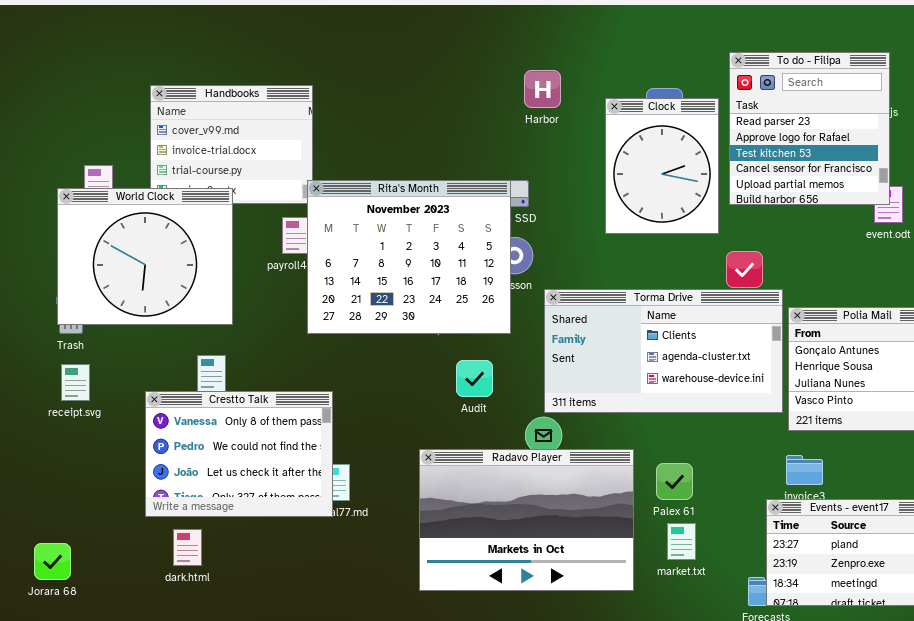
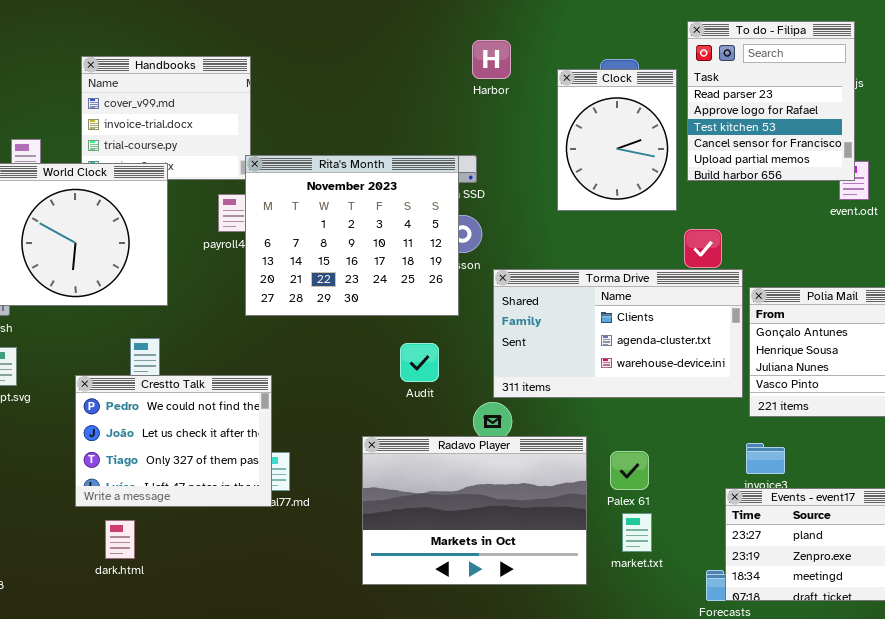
Crestto Talk: [145,391,333,517] -> [75,375,272,507], scrolled down 1 row

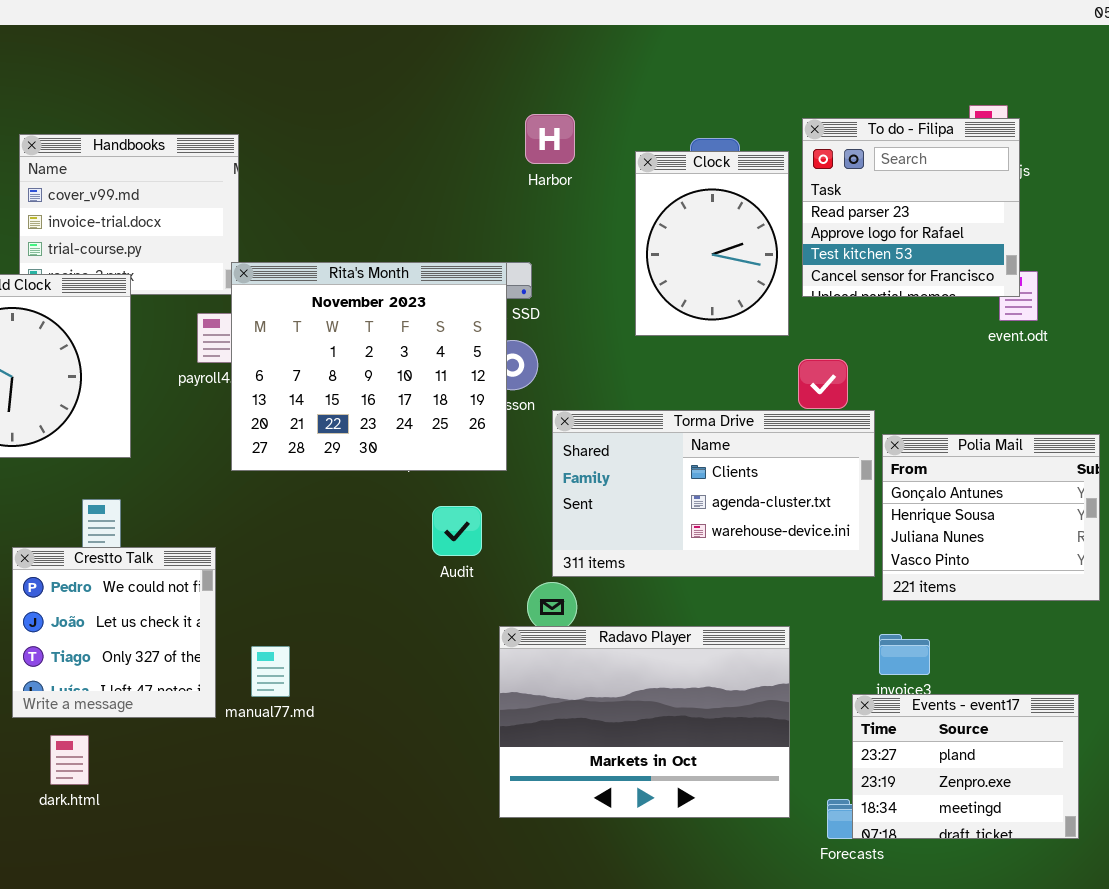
To do - Filipa: [687,21,855,181] -> [802,118,1020,297], resized
Crestto Talk: [75,375,272,507] -> [12,547,216,718], resized
Radavo Player: [362,436,587,585] -> [499,626,790,818], moved

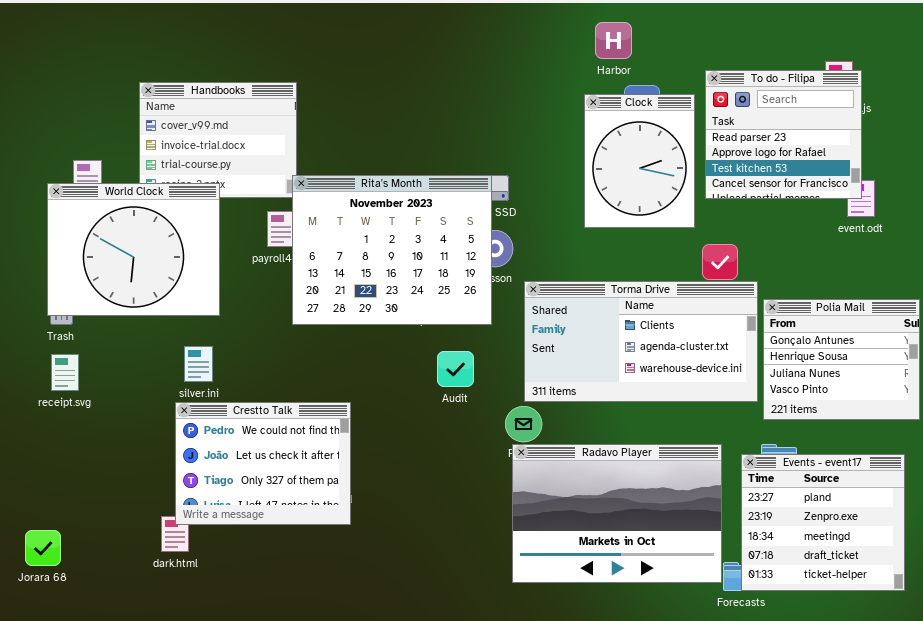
Harbor: [525,114,575,164] -> [595,22,632,59], moved
Crestto Talk: [12,547,216,718] -> [175,402,351,525], moved, resized
Radavo Player: [499,626,790,818] -> [512,444,722,583], moved
Events - event17: [852,694,1079,839] -> [741,454,905,591], resized

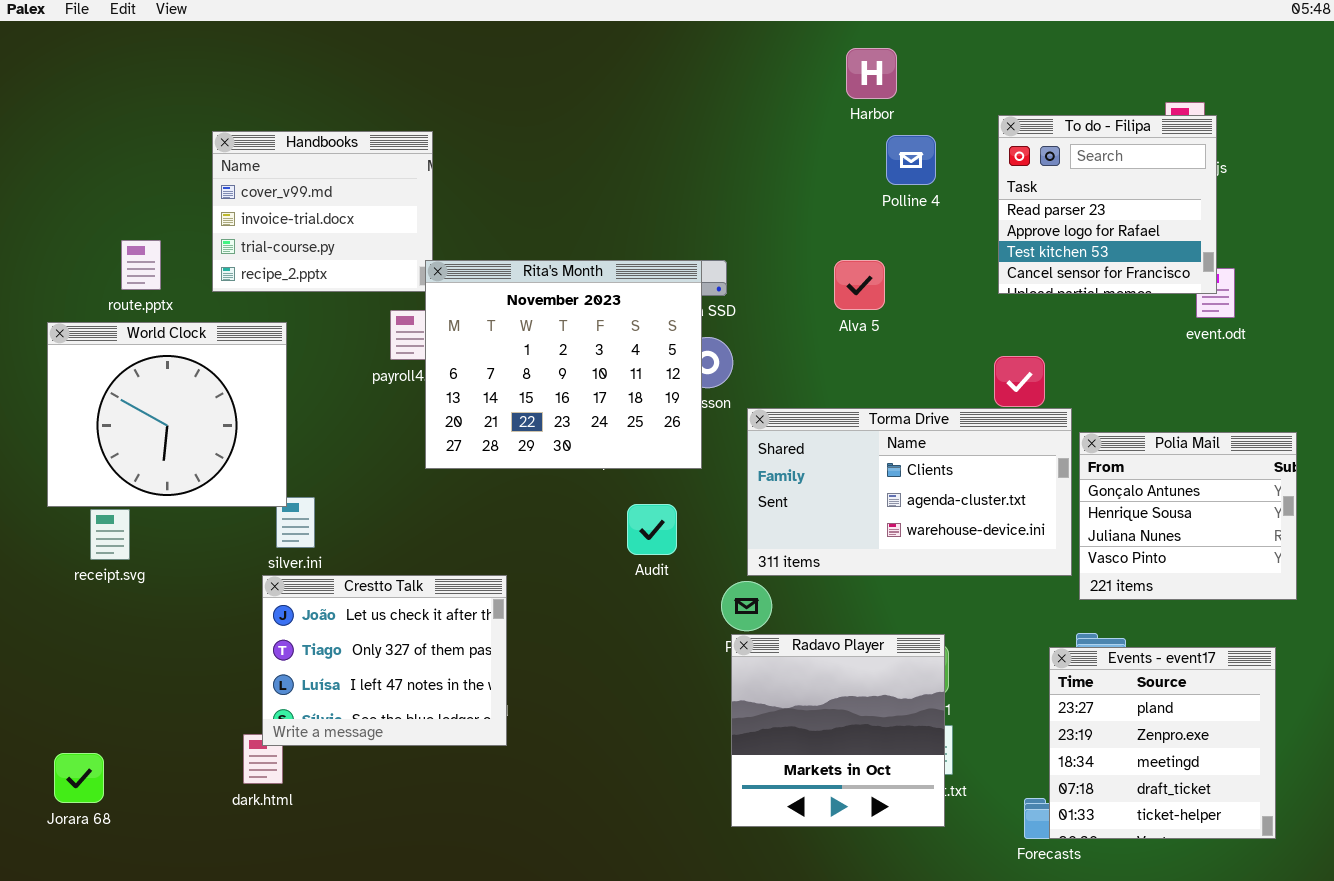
Clock: [584,94,695,228] -> none, closed
World Clock: [47,183,220,316] -> [47,322,287,507], moved
Crestto Talk: [175,402,351,525] -> [262,575,507,746], scrolled down 1 row
Radavo Player: [512,444,722,583] -> [731,634,945,827], resized

